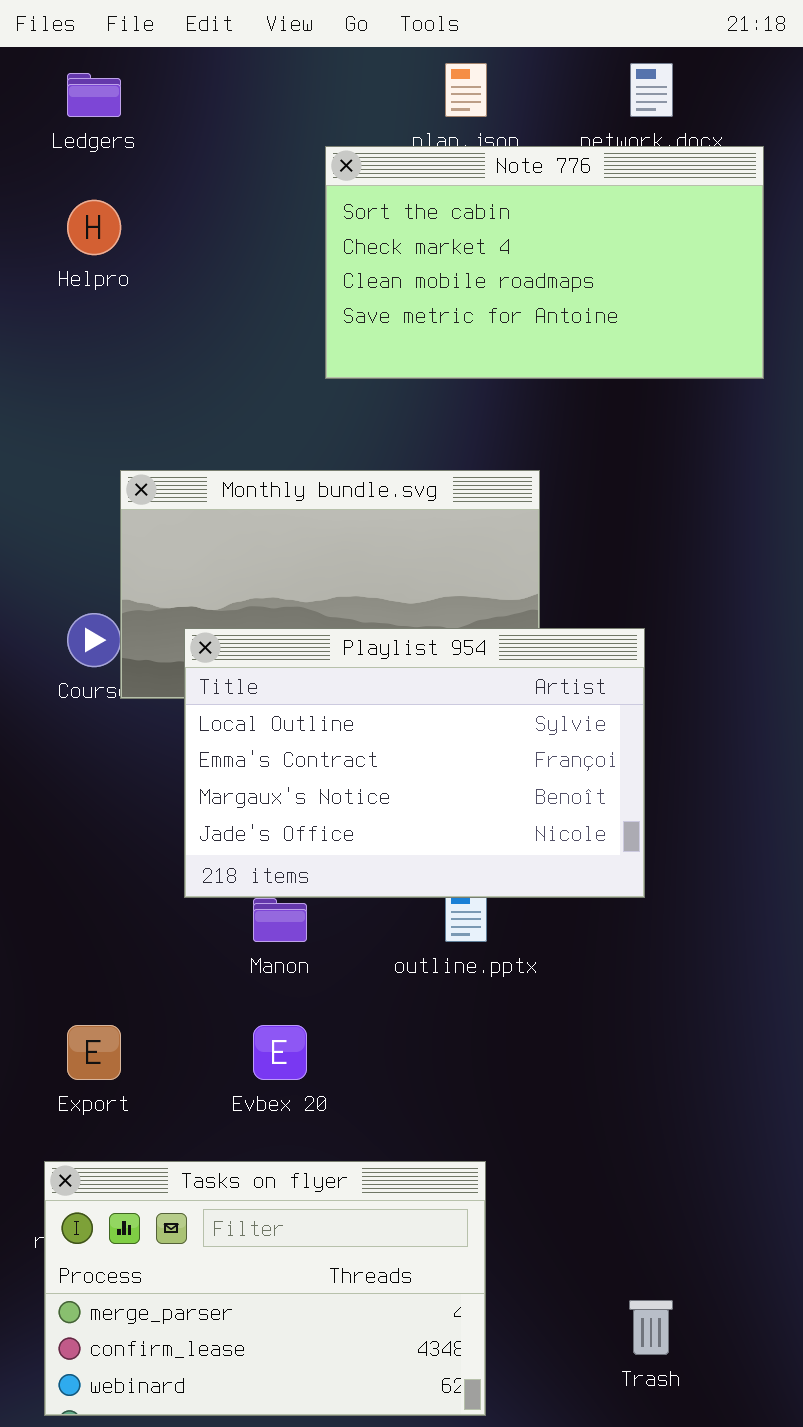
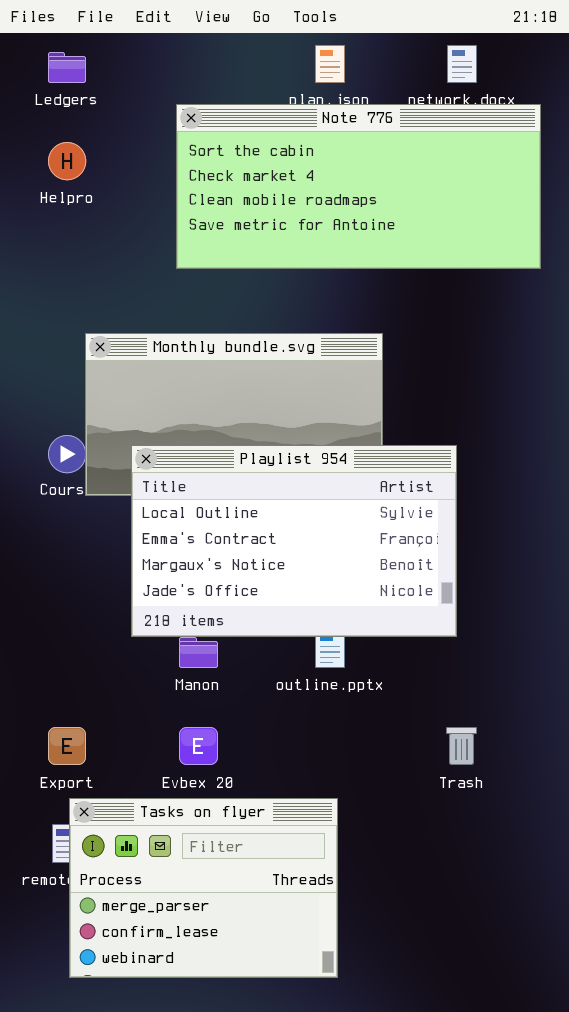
Note 776: [325,146,764,379] -> [176,104,541,269], resized
Tasks on flyer: [44,1161,486,1416] -> [69,798,338,978], moved, resized
Trash: [629,1300,673,1355] -> [446,727,477,765], moved

